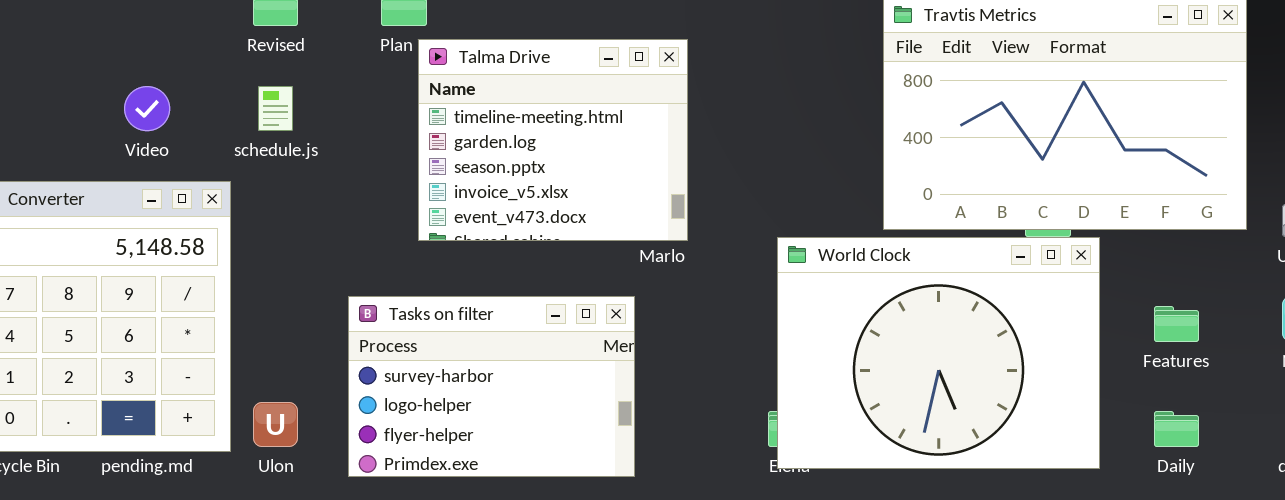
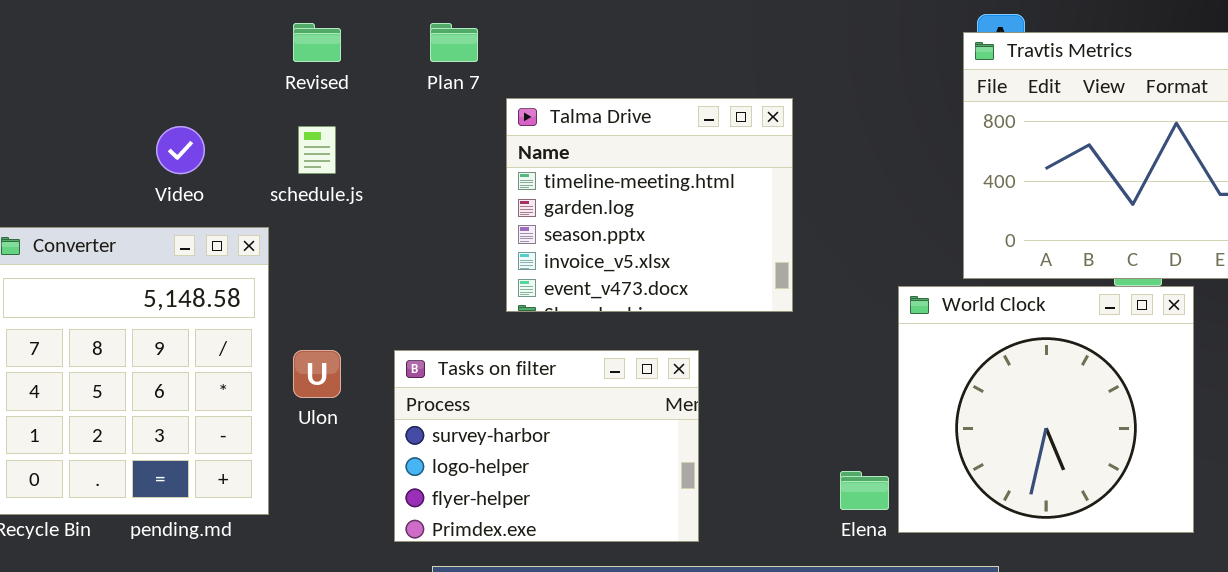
Talma Drive: [418,39,688,241] -> [506,98,793,312], moved
World Clock: [777,237,1100,469] -> [898,286,1194,533], resized
Ulon: [253,402,298,447] -> [293,350,341,398], moved

